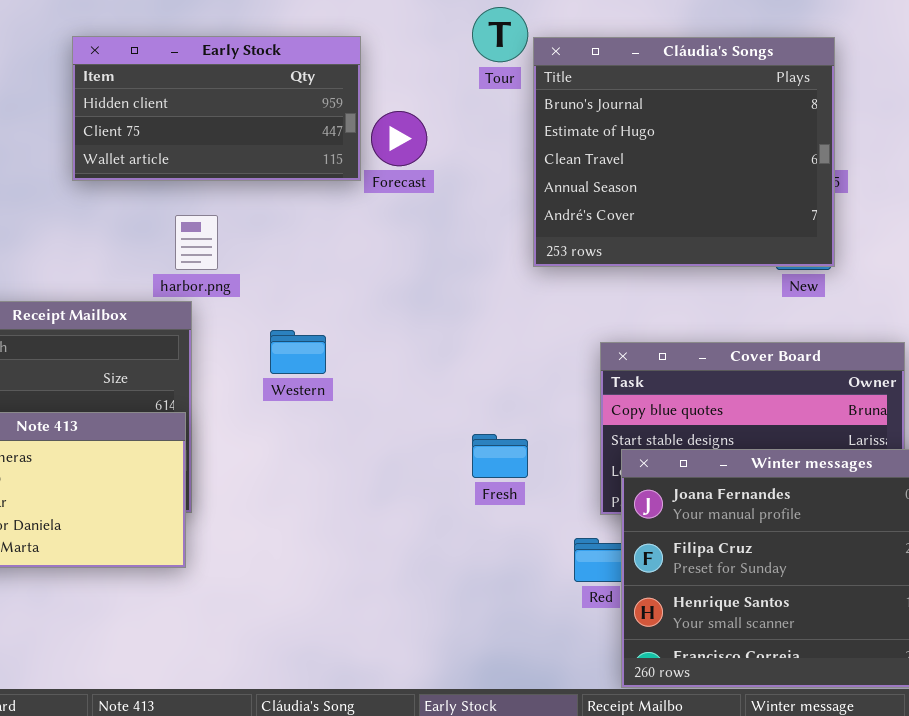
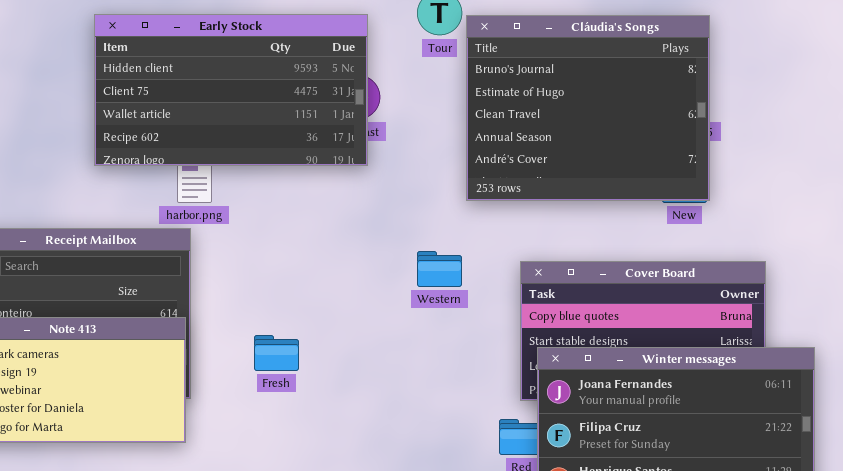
Early Stock: [72,36,361,181] -> [94,14,368,166], resized
Western: [270,330,326,374] -> [417,251,462,287], moved
Fresh: [472,434,528,478] -> [254,335,299,371], moved

